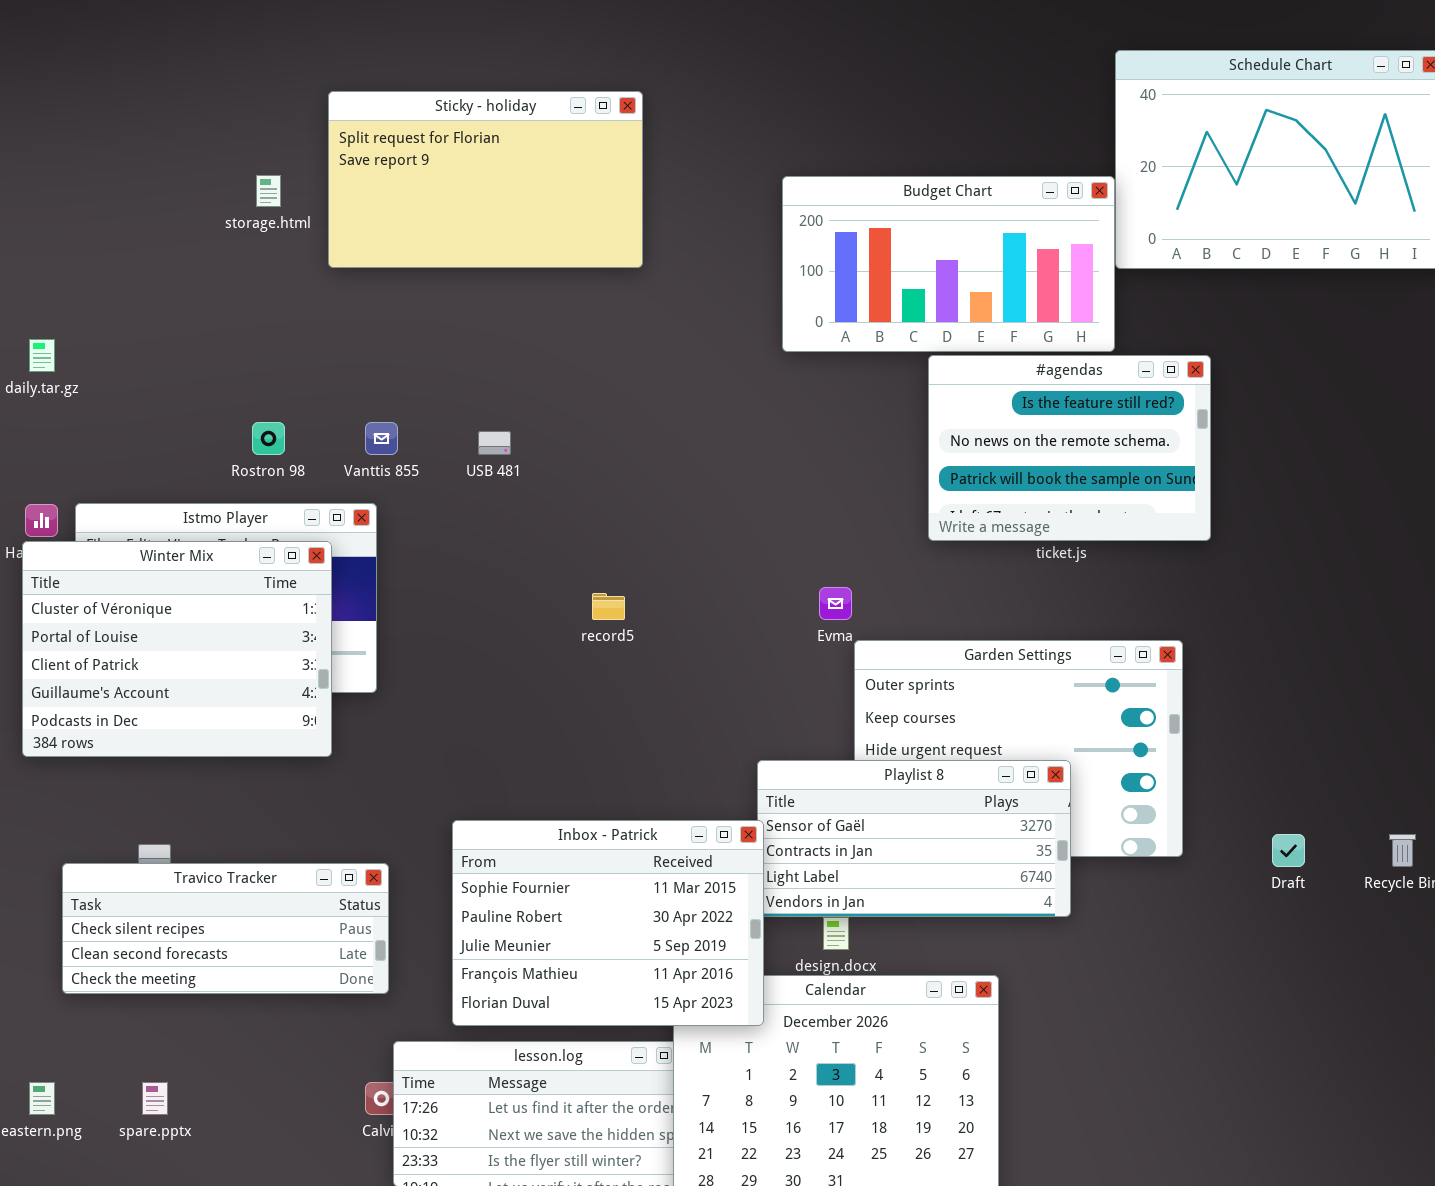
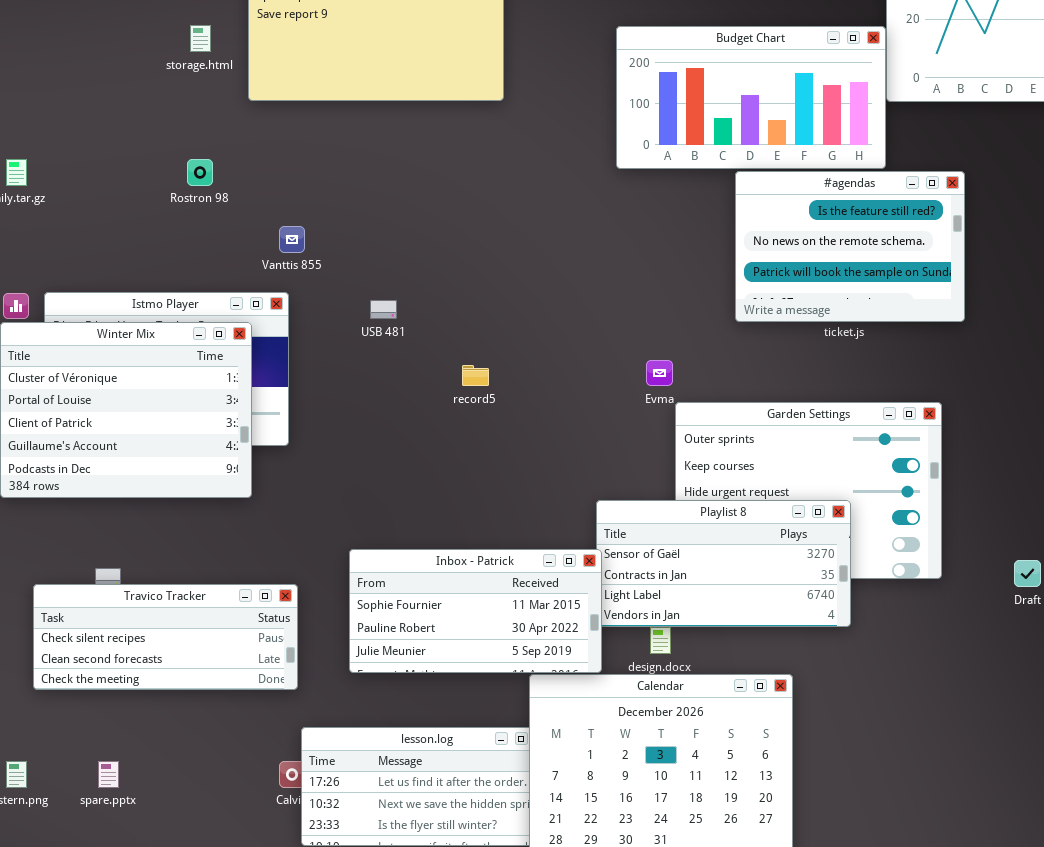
Rostron 98: [252,422,285,455] -> [187,159,213,186], moved
USB 481: [478,431,511,455] -> [370,300,397,319], moved
Inbox - Patrick: [452,820,764,1026] -> [349,549,602,673], resized

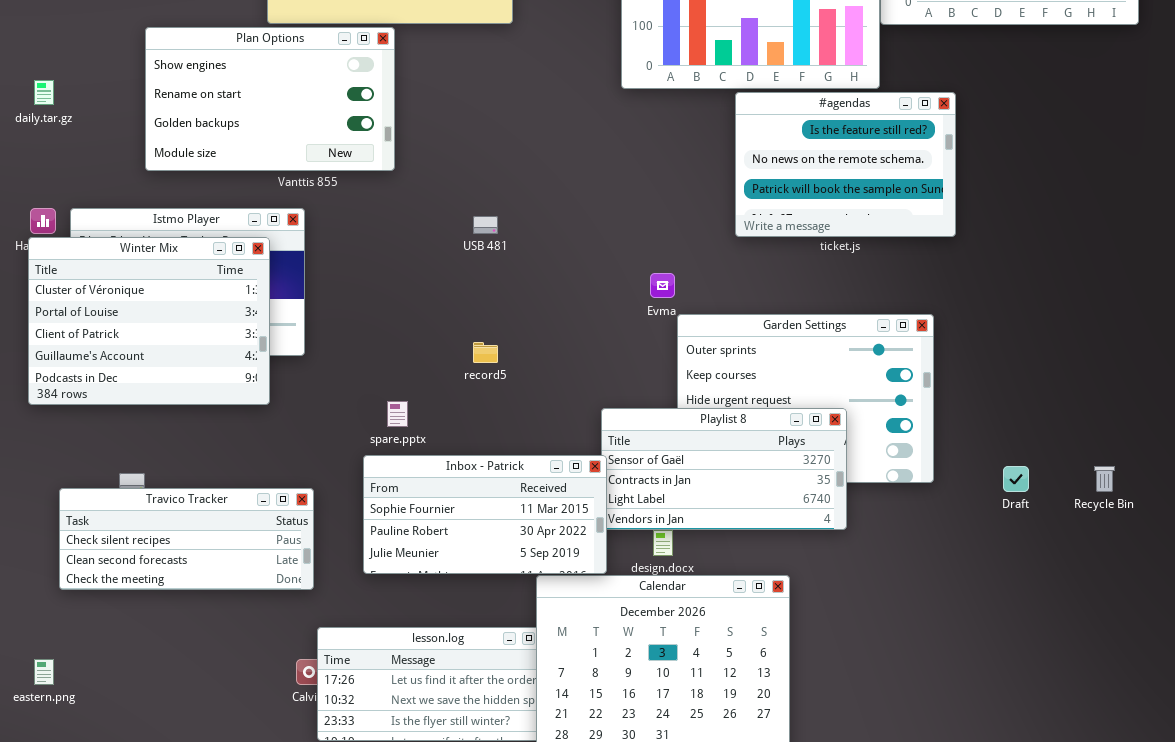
Plan Options: none -> [145,27,395,171], opened
USB 481: [370,300,397,319] -> [473,216,498,234], moved
record5: [462,365,489,386] -> [473,342,498,363], moved
spare.pptx: [98,761,119,788] -> [387,401,408,427], moved

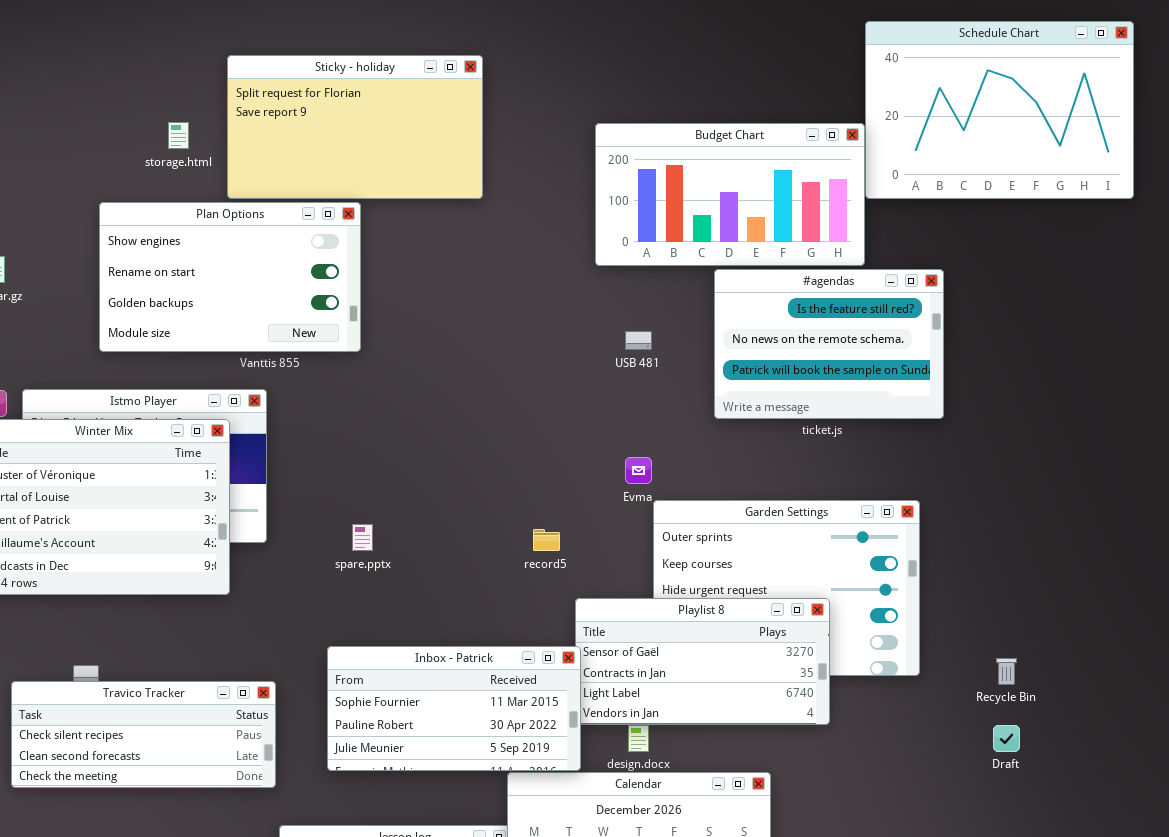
USB 481: [473,216,498,234] -> [625,331,652,350], moved
record5: [473,342,498,363] -> [533,529,560,551], moved
spare.pptx: [387,401,408,427] -> [352,524,373,551], moved
Draft: [1003,466,1029,492] -> [993,725,1020,752], moved
Recycle Bin: [1094,466,1115,492] -> [996,658,1017,685], moved

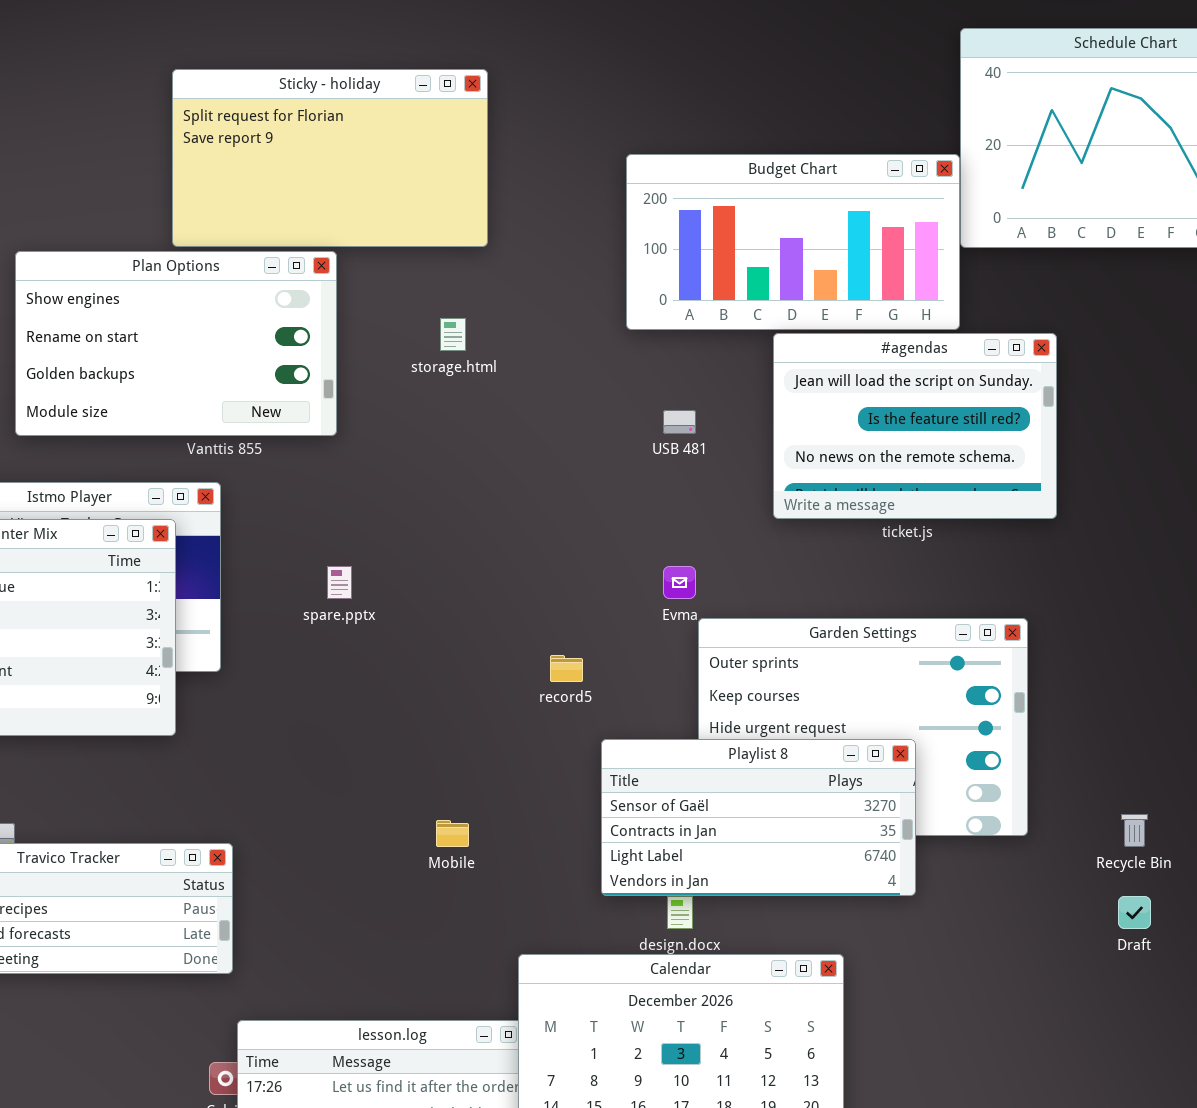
storage.html: [168,122,189,149] -> [440,318,466,351], moved
#agendas: [714,269,944,419] -> [773,333,1057,519], scrolled up 1 row
spare.pptx: [352,524,373,551] -> [327,566,352,599], moved
Inbox - Patrick: [327,646,581,771] -> none, closed

